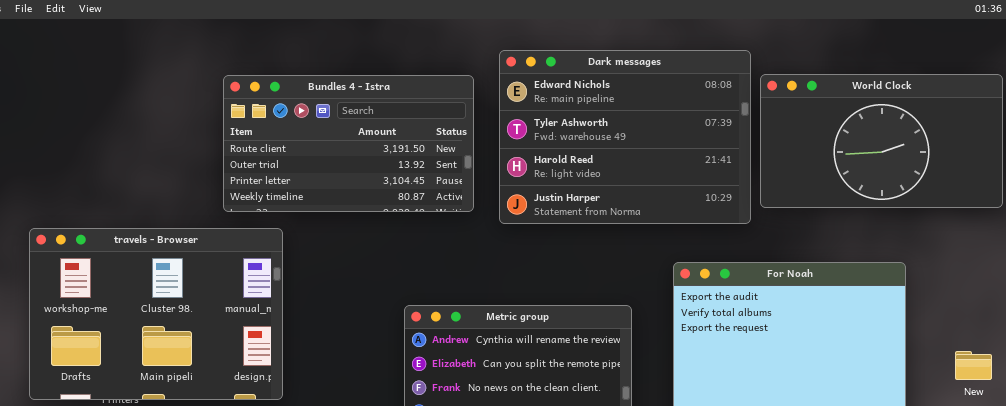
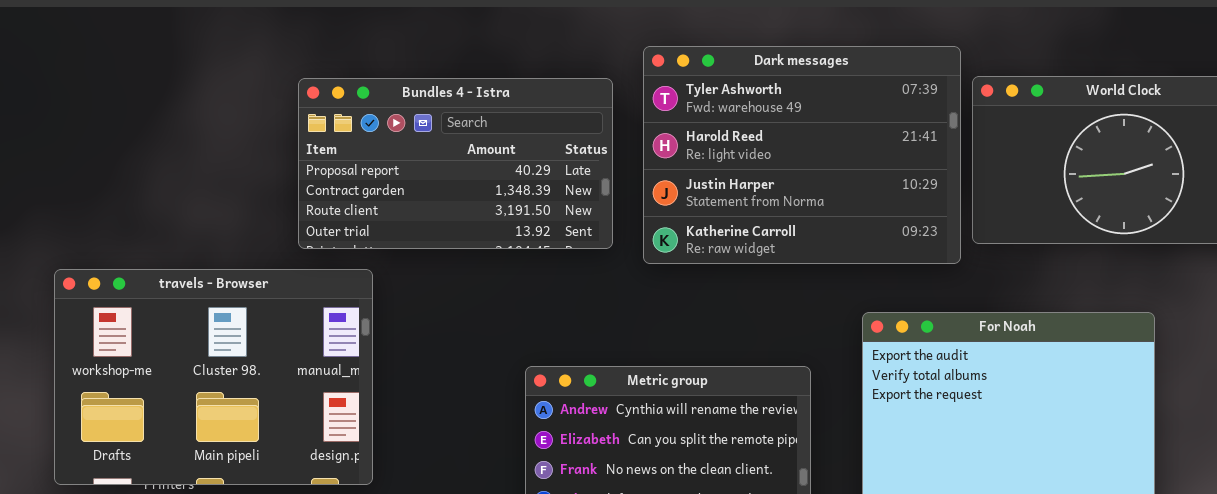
Dark messages: [499,50,751,224] -> [643,46,961,264], scrolled down 1 row
Bundles 4 - Istra: [223,75,474,212] -> [298,78,613,249], scrolled up 2 rows

